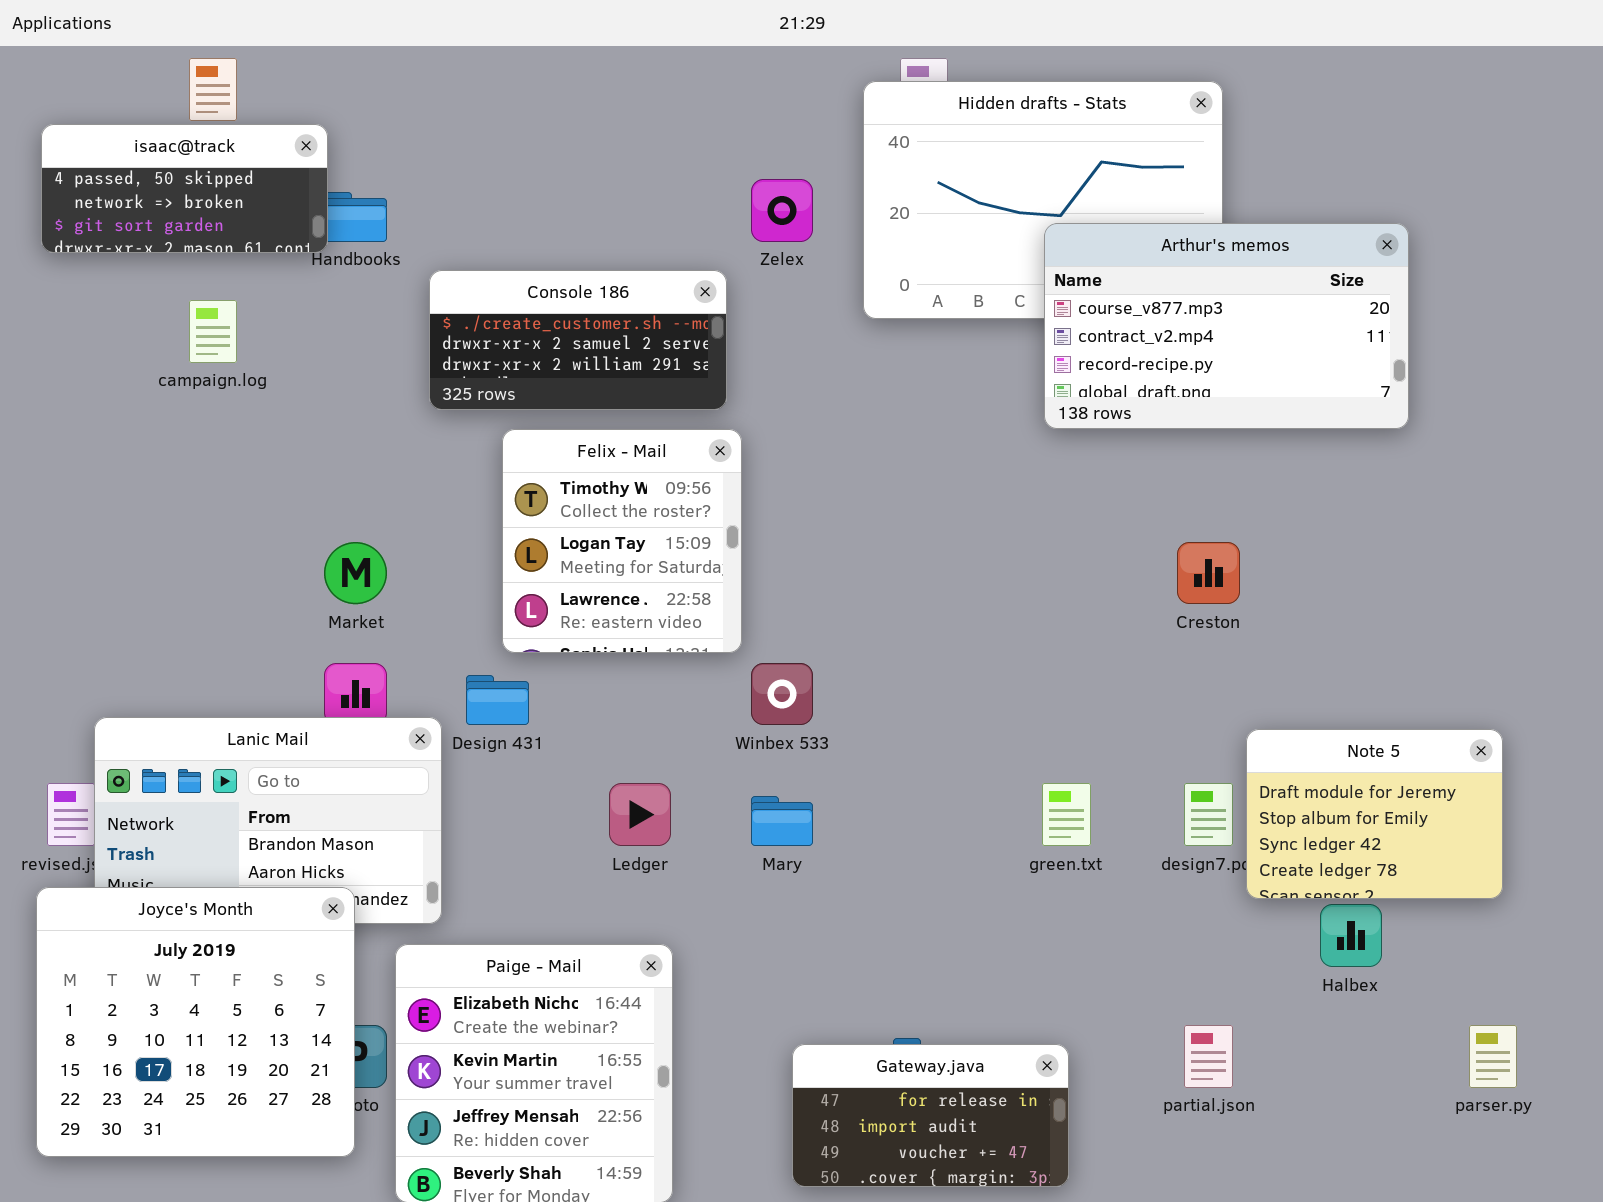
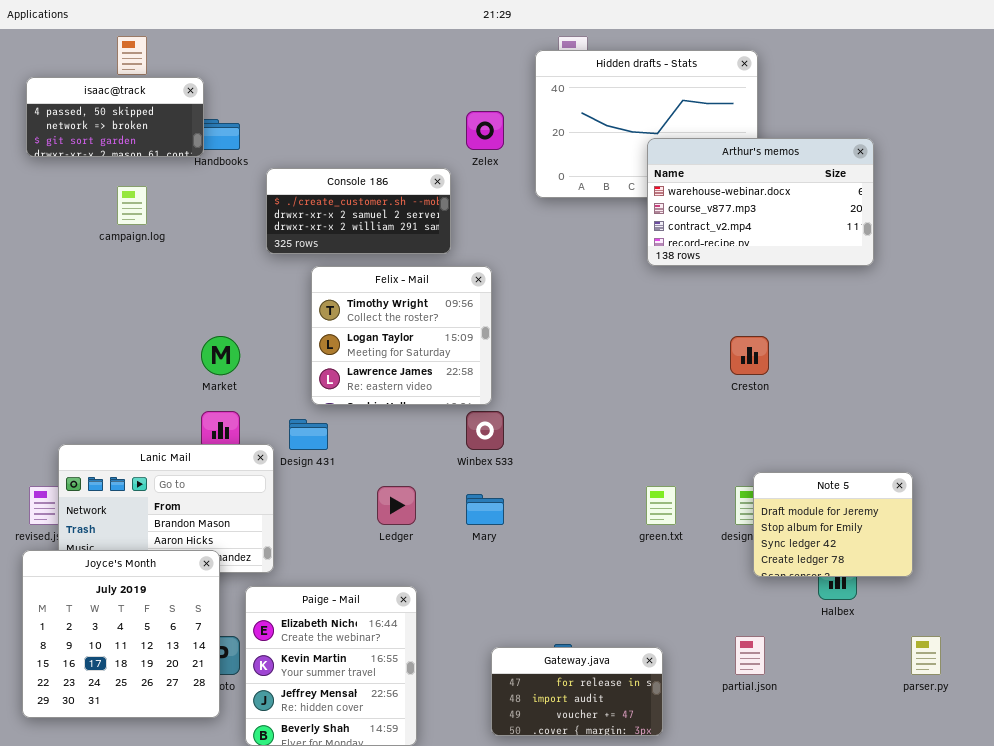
Arthur's memos: [1044,223,1409,429] -> [647,138,874,266], scrolled up 1 row
Felix - Mail: [502,429,742,653] -> [311,266,492,405], resized
Note 5: [1246,729,1503,899] -> [753,472,913,577], moved

